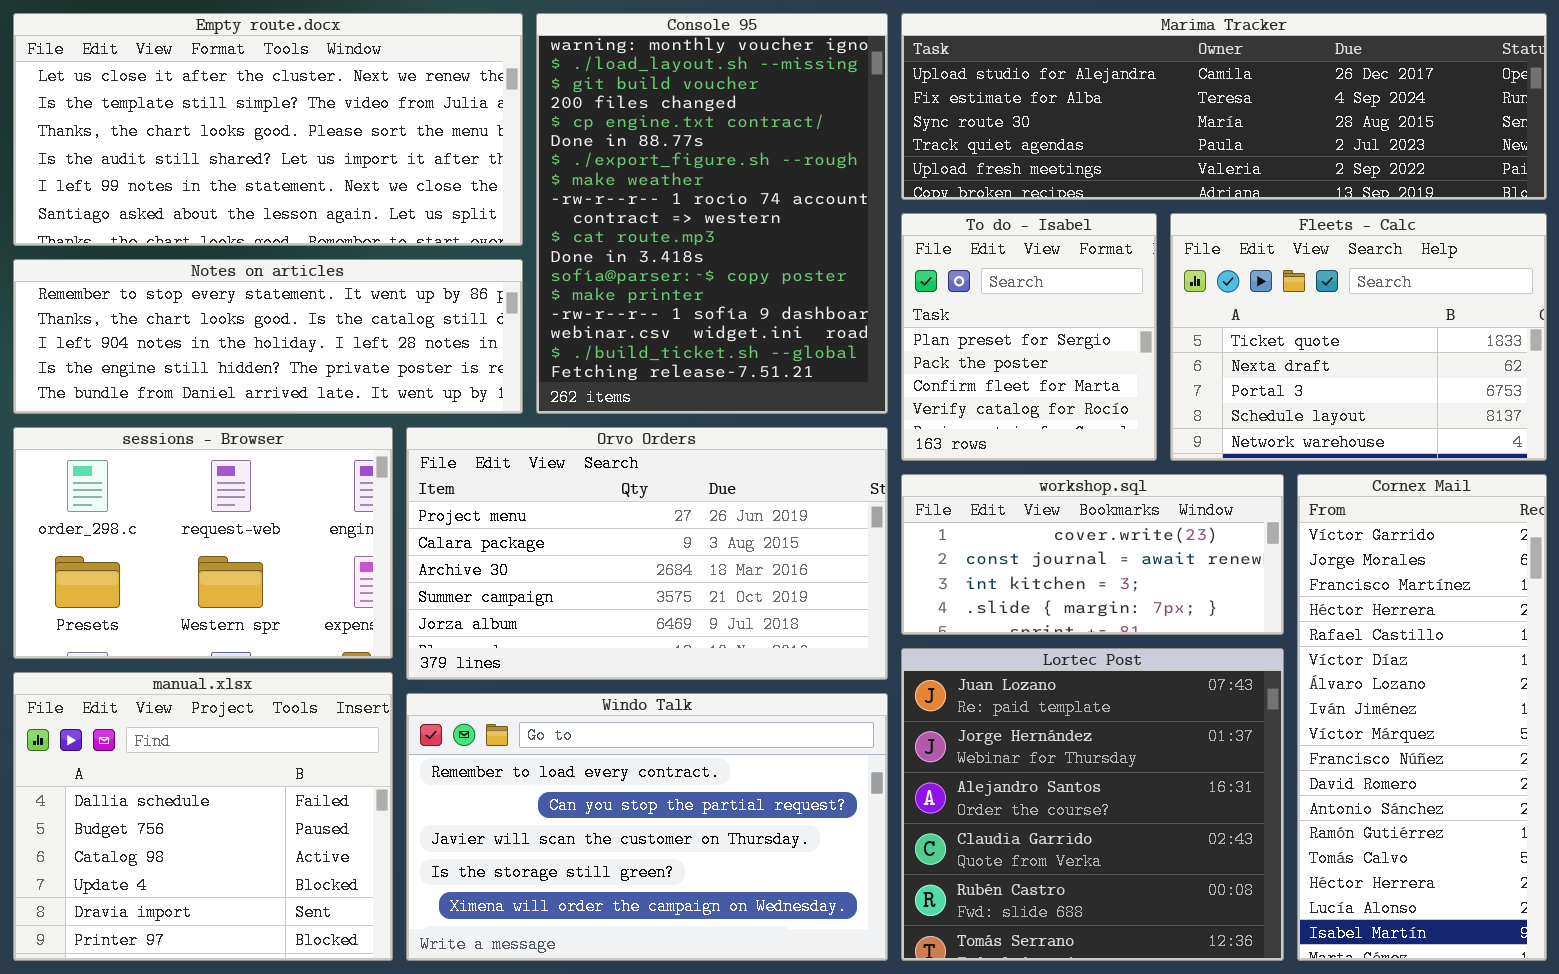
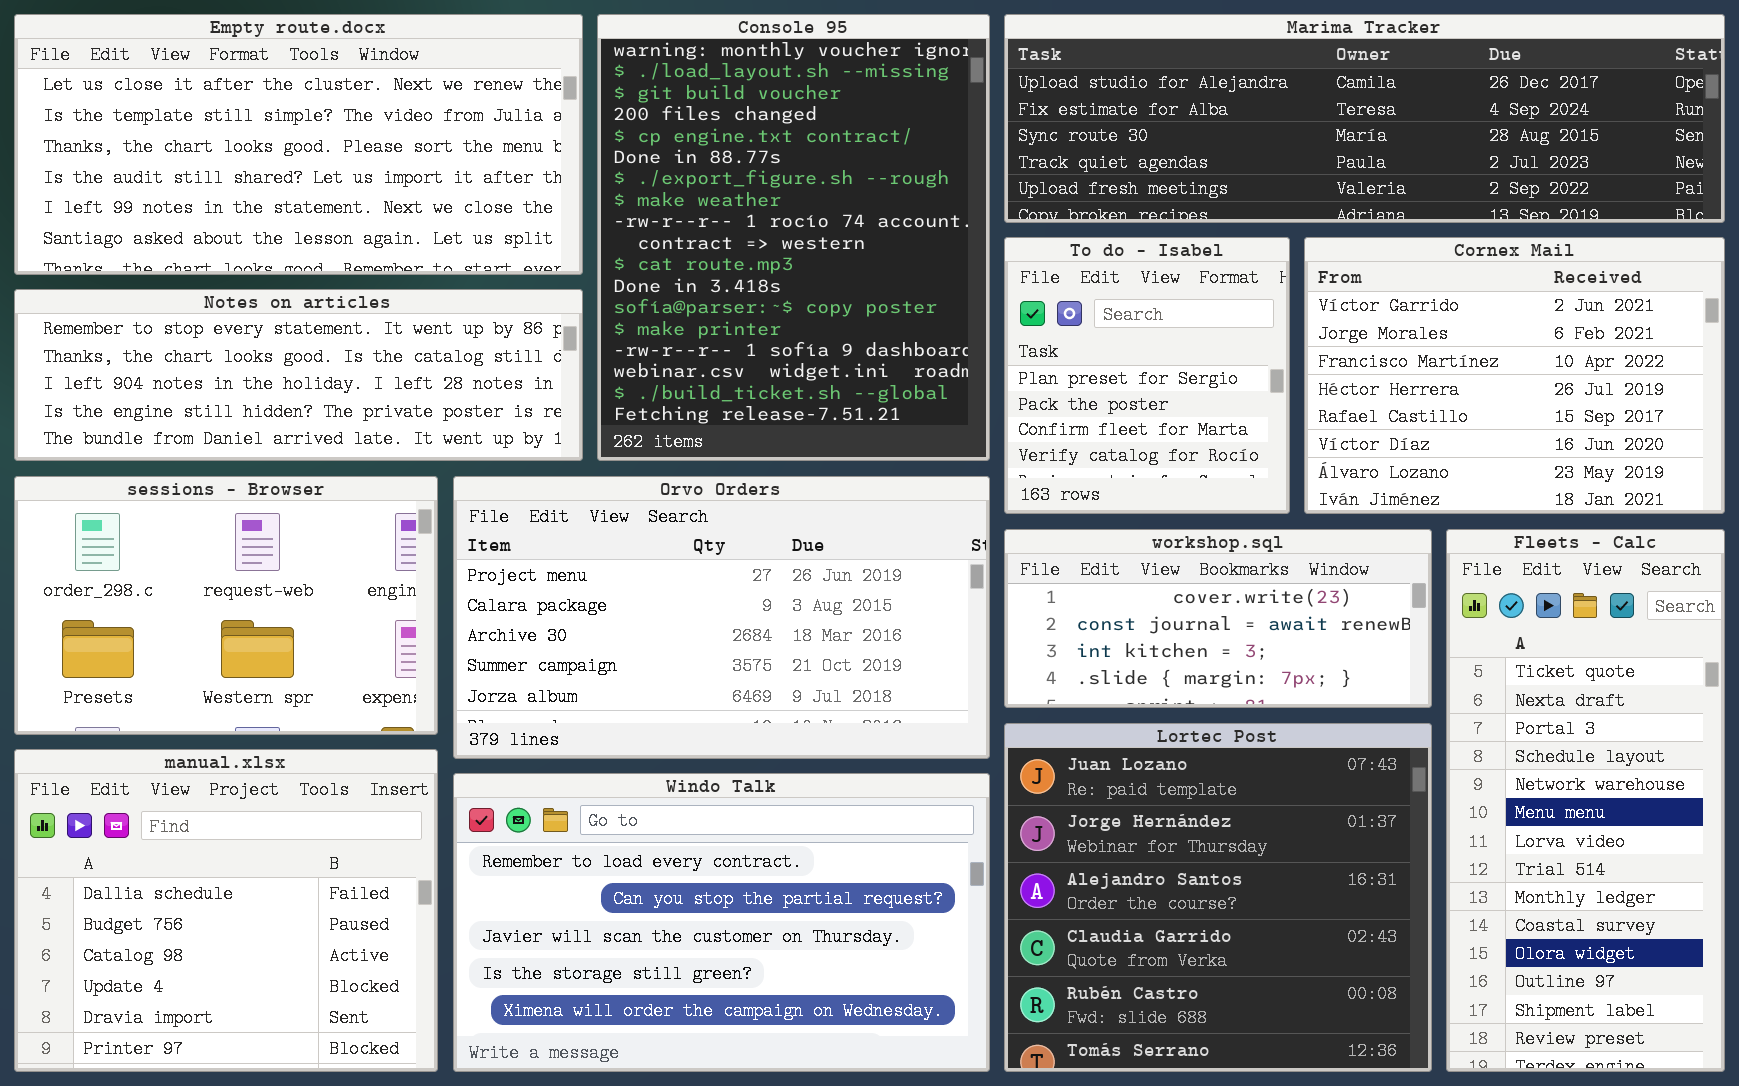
Fleets - Calc: [1170,213,1547,461] -> [1446,529,1725,1072], moved, resized
Cornex Mail: [1297,474,1547,961] -> [1304,237,1725,514], moved, resized

